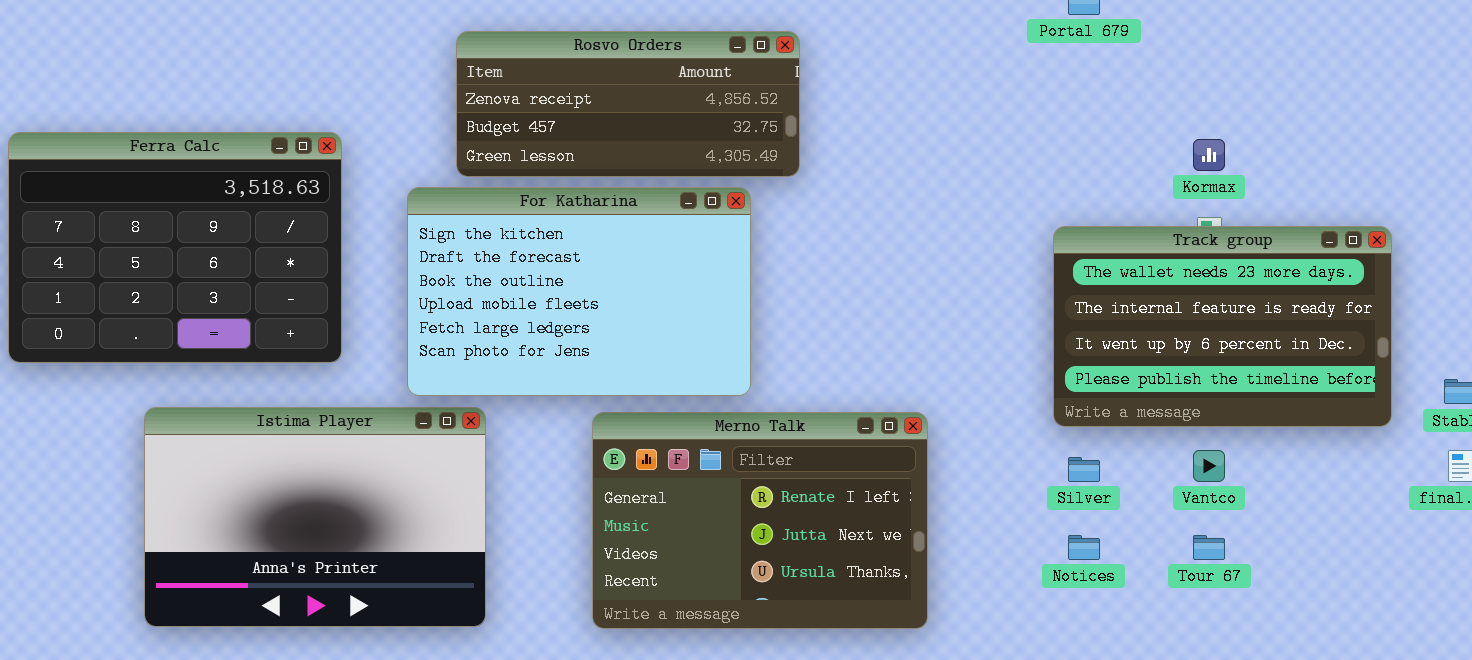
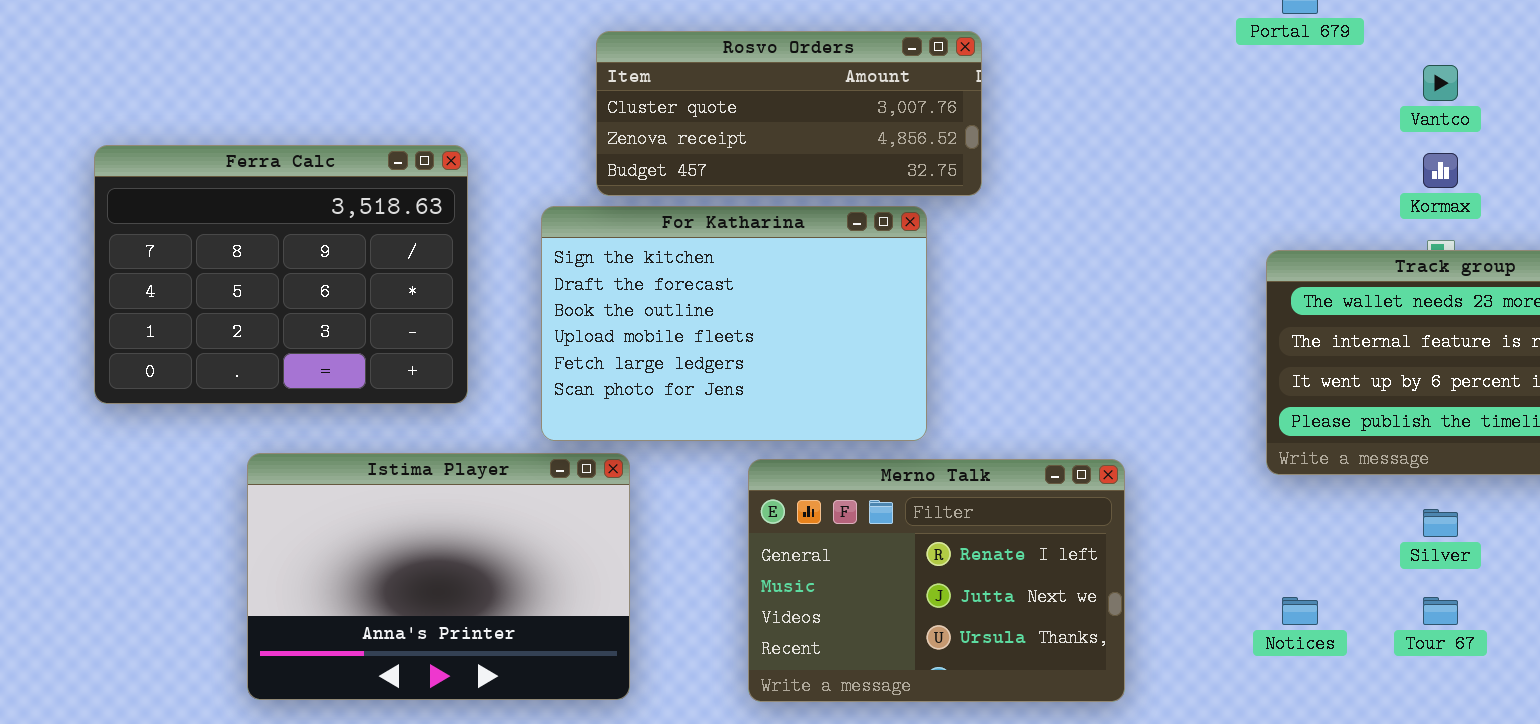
Rosvo Orders: [456,31,800,177] -> [596,31,982,196], scrolled up 1 row
Vantco: [1193,450,1225,482] -> [1423,65,1458,101], moved
Silver: [1068,457,1100,482] -> [1423,509,1458,537], moved

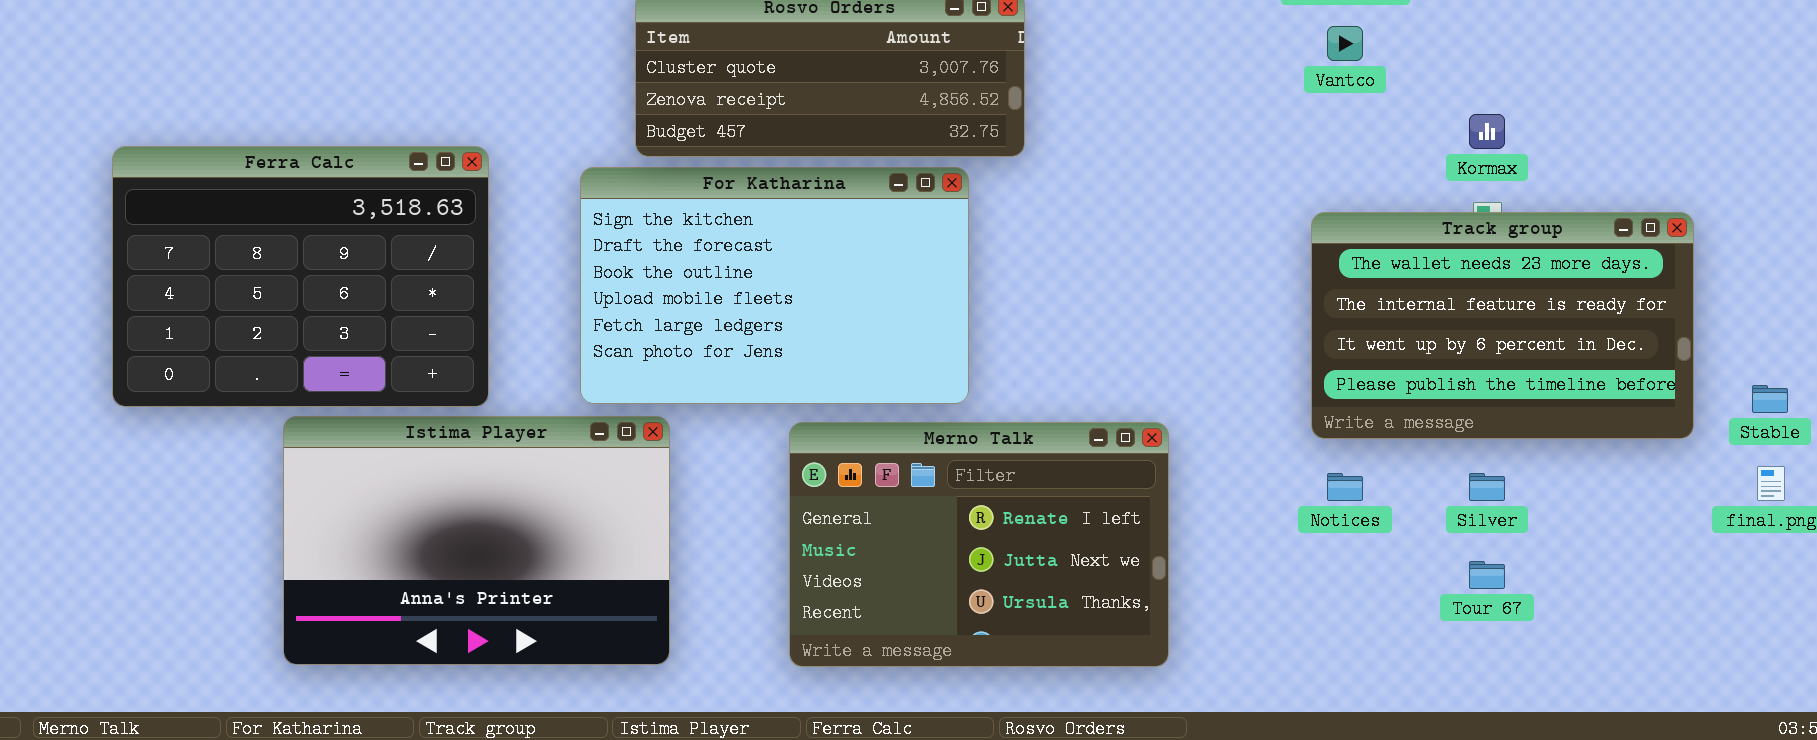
Vantco: [1423,65,1458,101] -> [1327,26,1363,61], moved
Ferra Calc: [94,145,468,404] -> [112,146,489,407], moved
Notices: [1282,597,1318,625] -> [1327,473,1363,501], moved

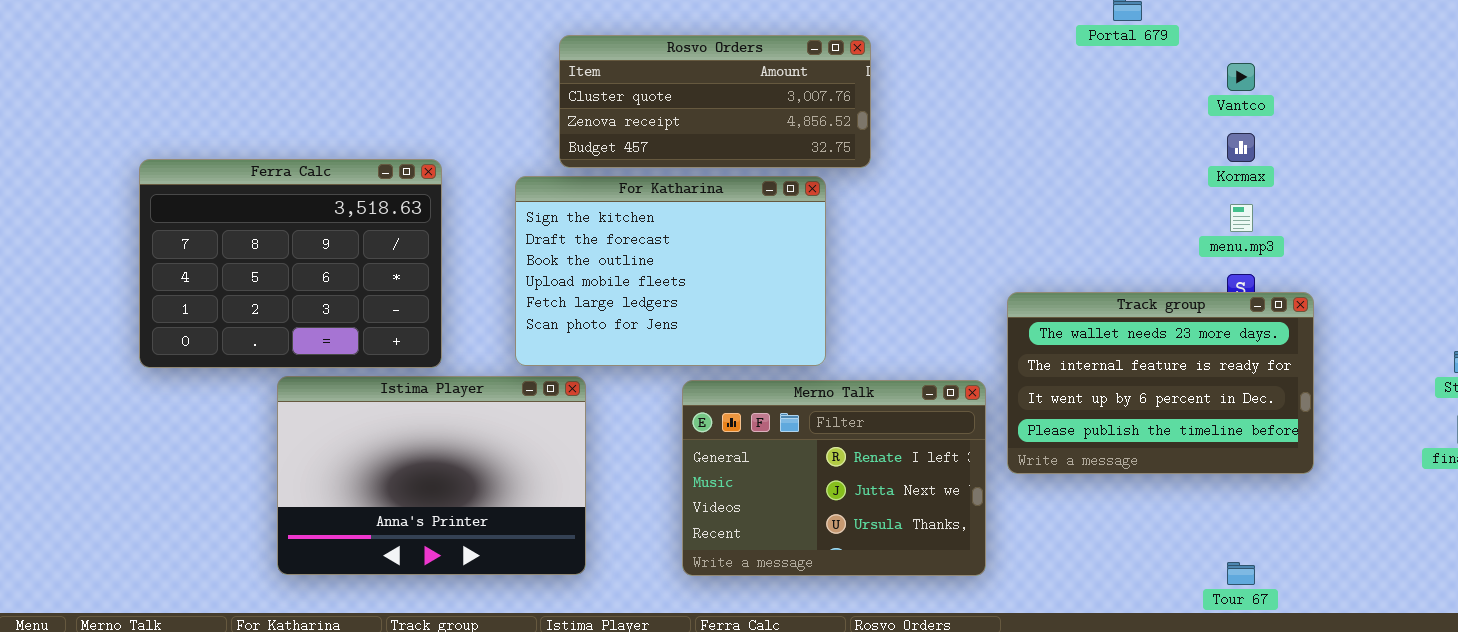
Vantco: [1327,26,1363,61] -> [1227,63,1255,91], moved
Track group: [1311,212,1694,439] -> [1007,292,1314,474], moved
Tour 67: [1469,561,1505,589] -> [1227,562,1255,585], moved

